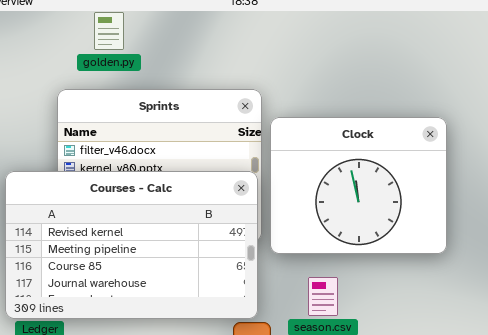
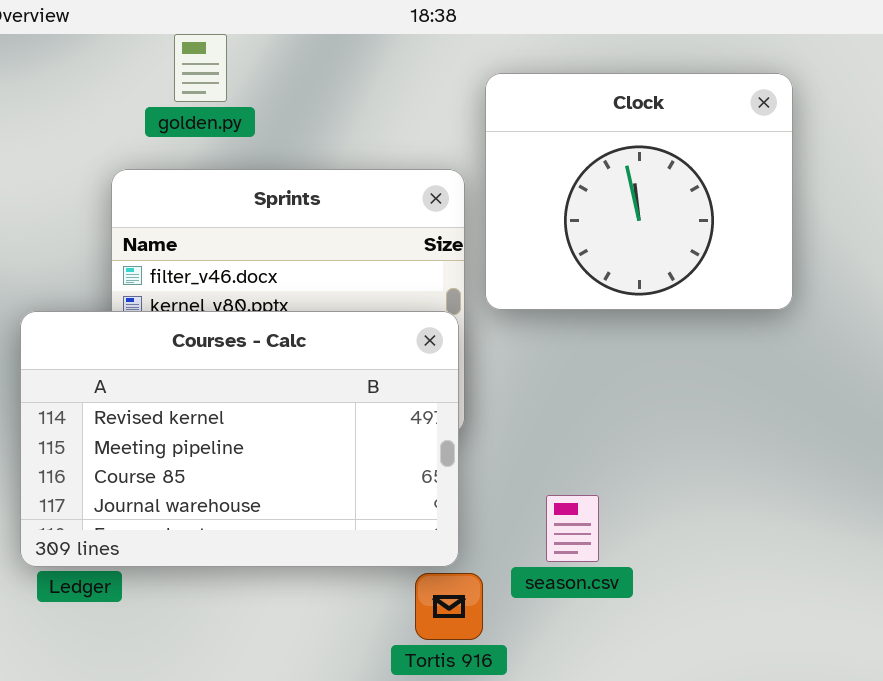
Clock: [270,117,447,254] -> [485,73,793,310], moved

